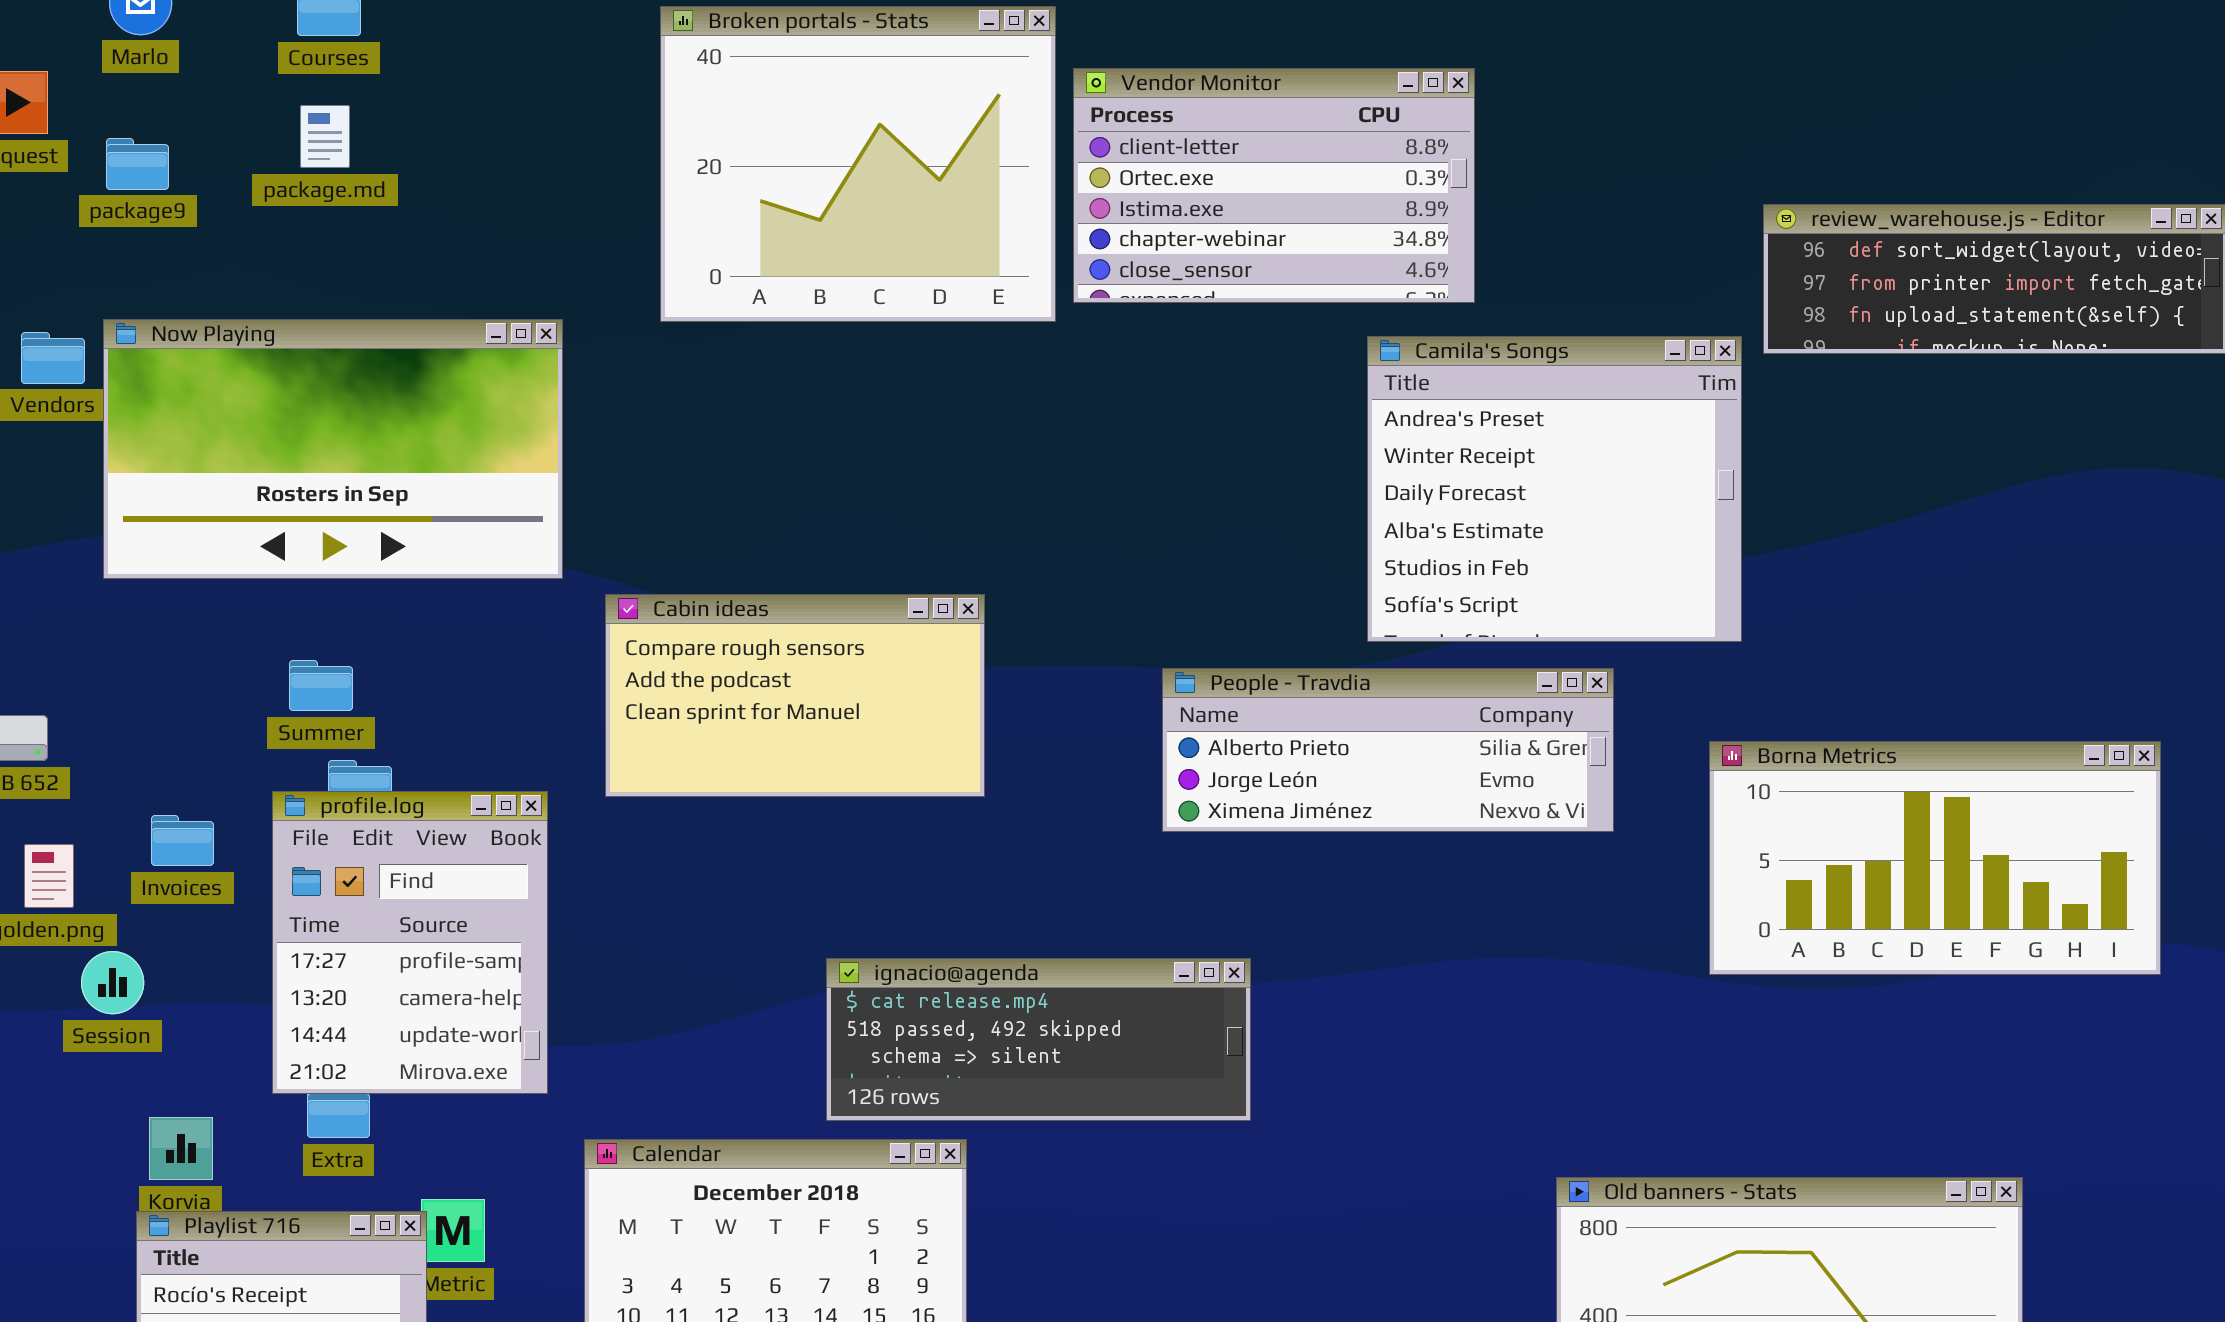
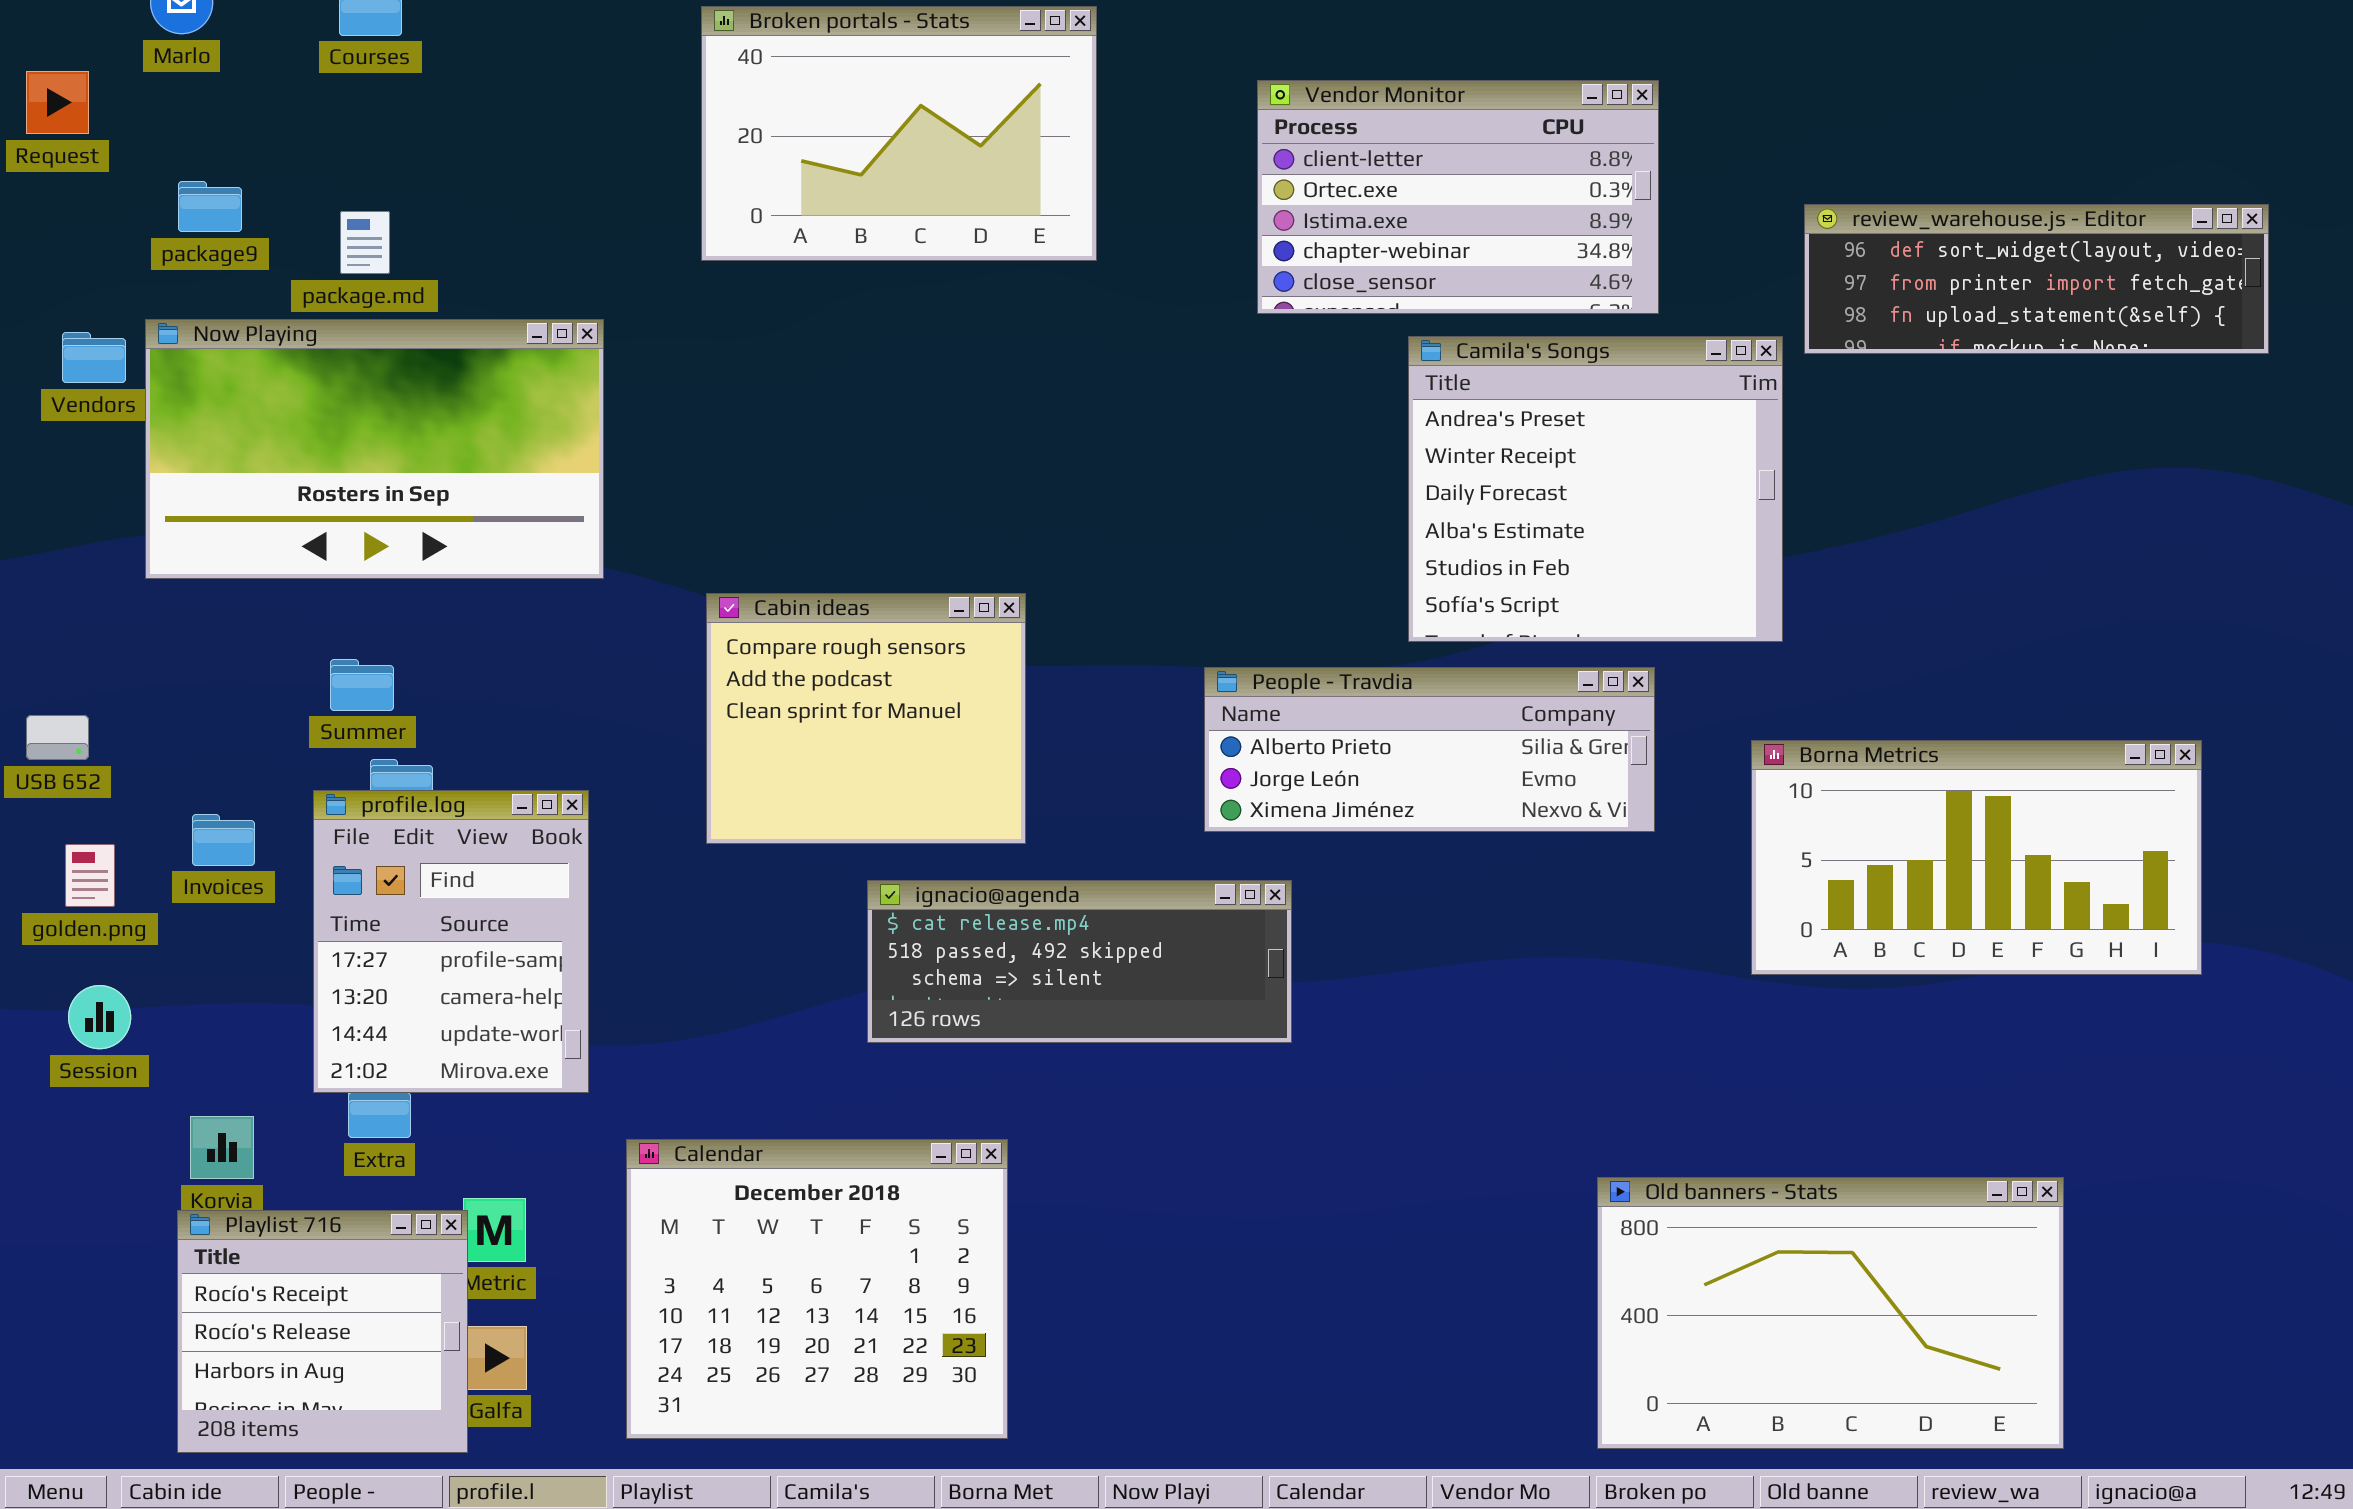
Broken portals - Stats: [660,6,1056,322] -> [701,6,1097,261], resized
Vendor Monitor: [1073,68,1475,303] -> [1257,80,1659,314], moved
package.md: [300,105,350,168] -> [340,211,390,274], moved
package9: [106,138,169,190] -> [178,181,242,232], moved
Cabin ideas: [605,594,985,797] -> [706,593,1026,844], resized
Session: [81,951,144,1014] -> [68,985,131,1049], moved
ignacio@agenda: [826,958,1251,1121] -> [867,880,1292,1043], moved

